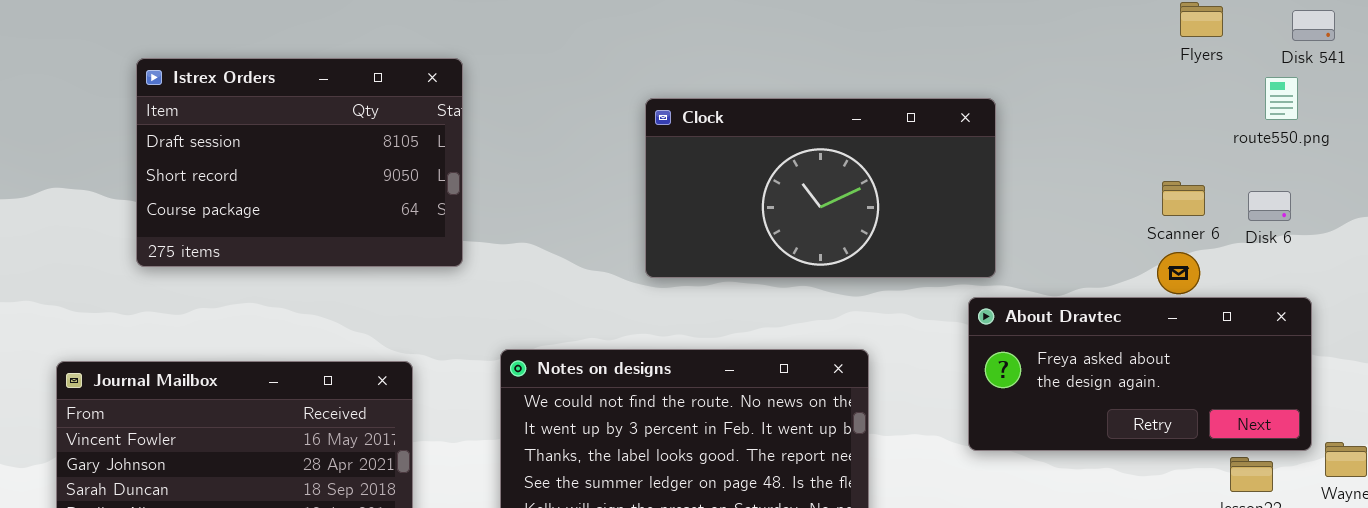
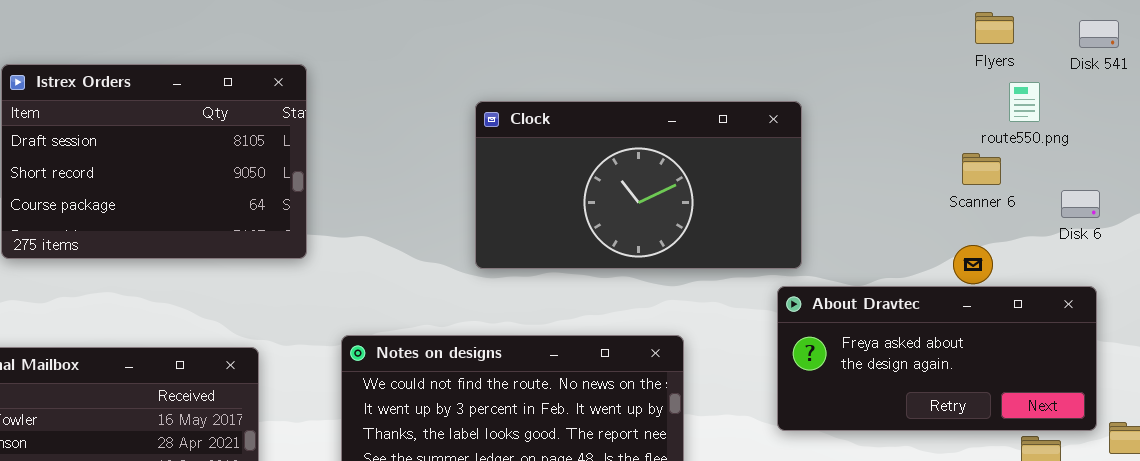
route550.png: [1265,77,1298,120] -> [1009,82,1040,122], moved
Scanner 6: [1162,181,1205,216] -> [962,153,1001,185], moved
Disk 6: [1248,191,1291,221] -> [1061,190,1100,218], moved

